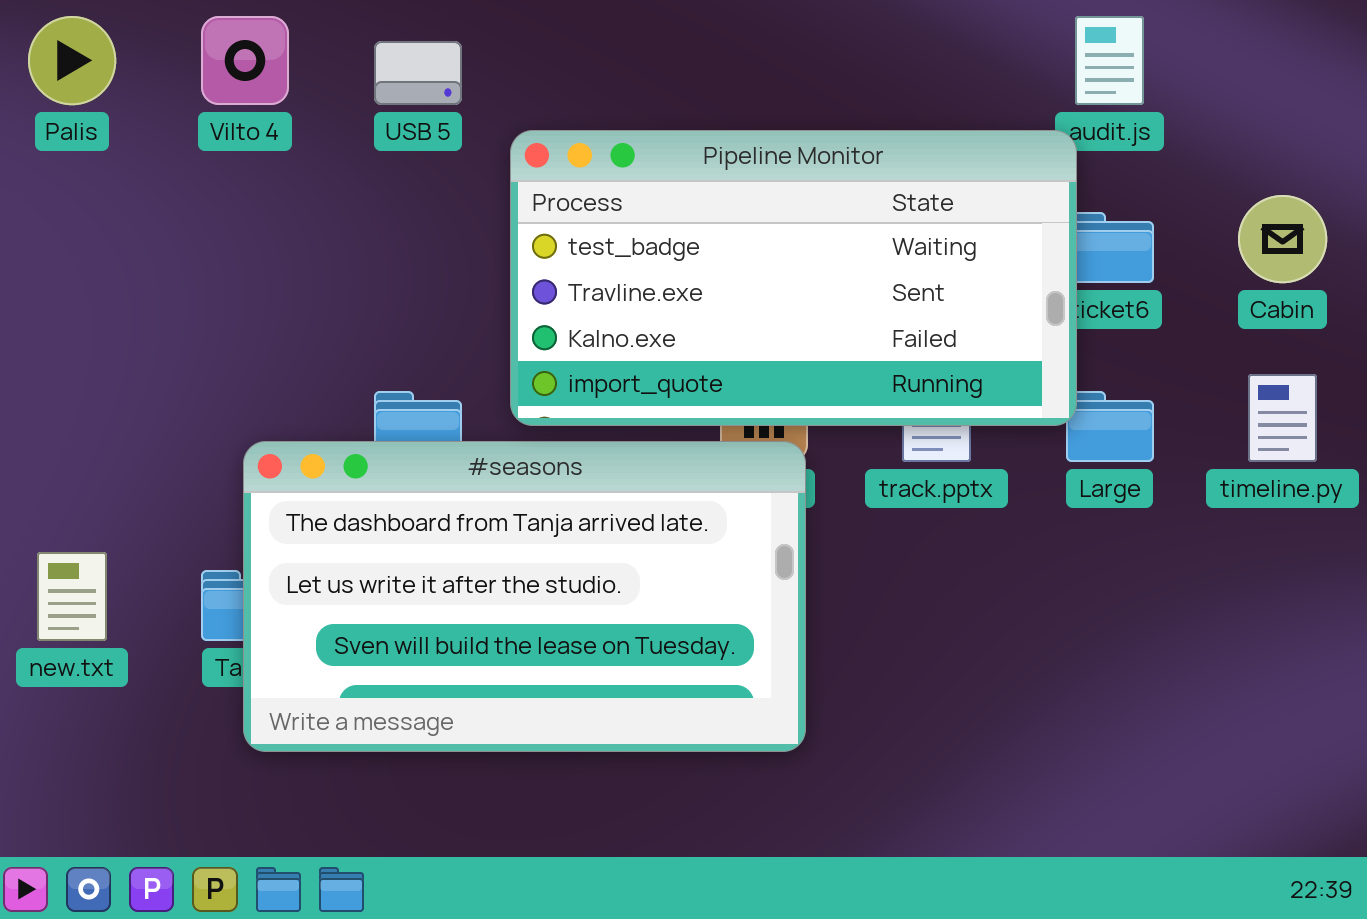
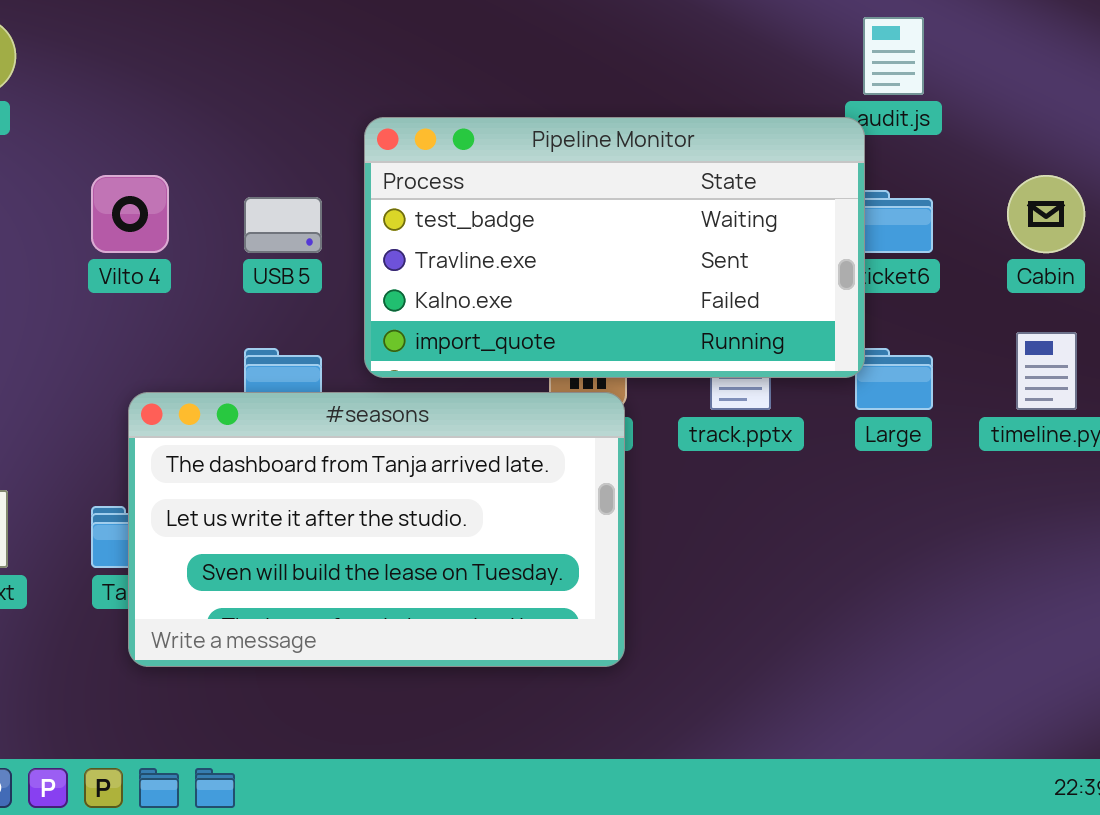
Vilto 4: [201,16,289,105] -> [91,175,169,253], moved
USB 5: [374,41,462,105] -> [244,197,322,253], moved

